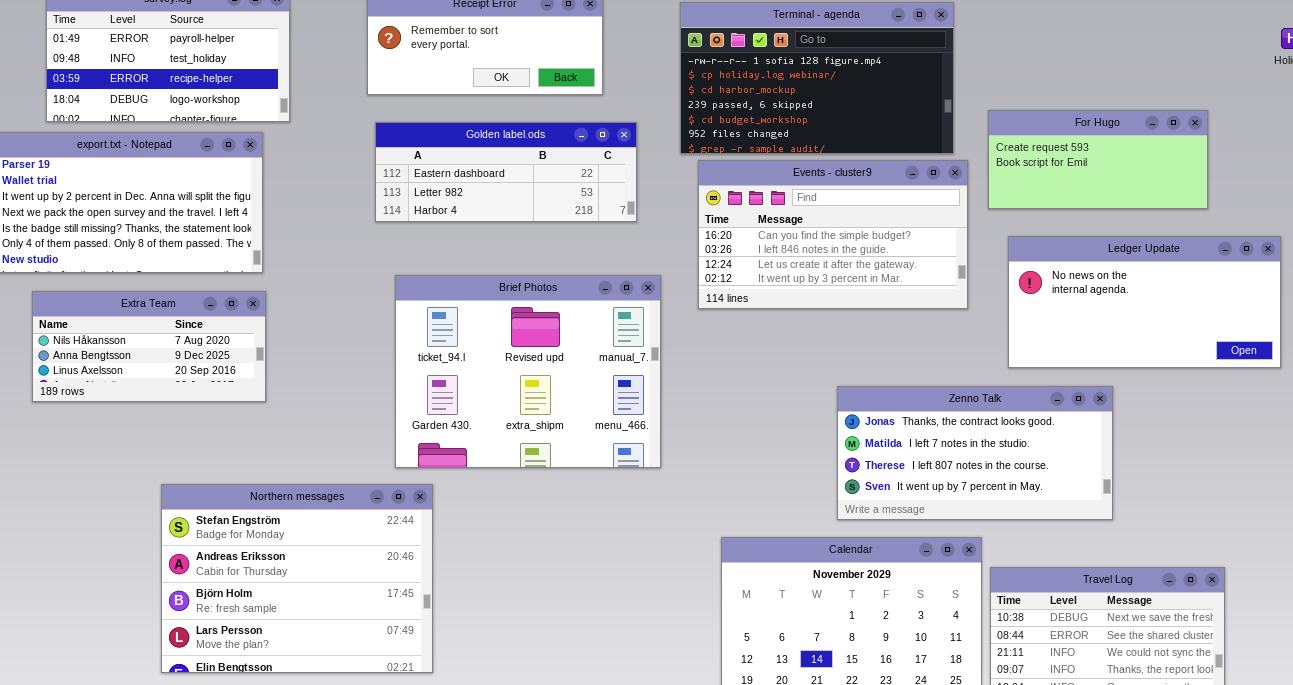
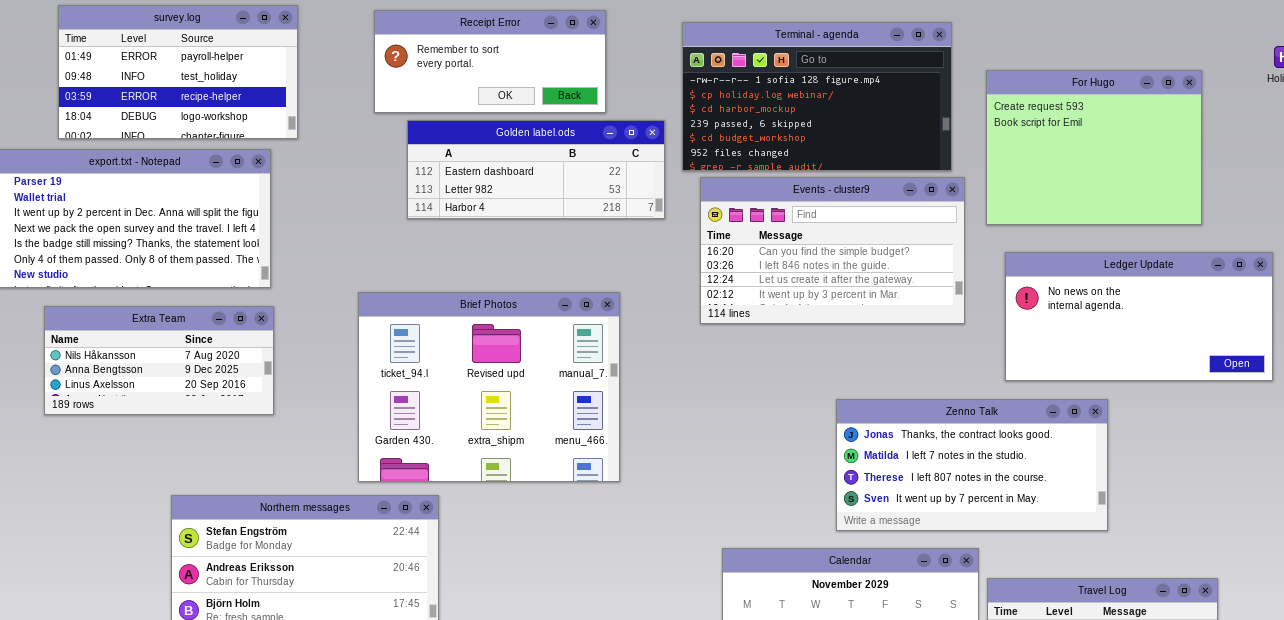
For Hugo: [988,110,1208,209] -> [986,70,1202,225], resized
Golden label.ods: [375,122,637,222] -> [407,120,665,219], moved
Brief Photos: [395,275,661,468] -> [358,292,620,482], moved

